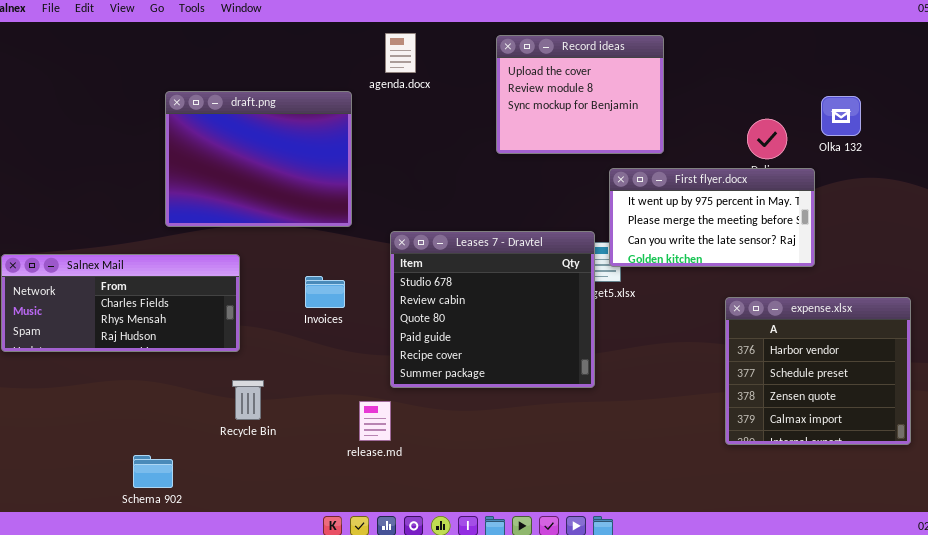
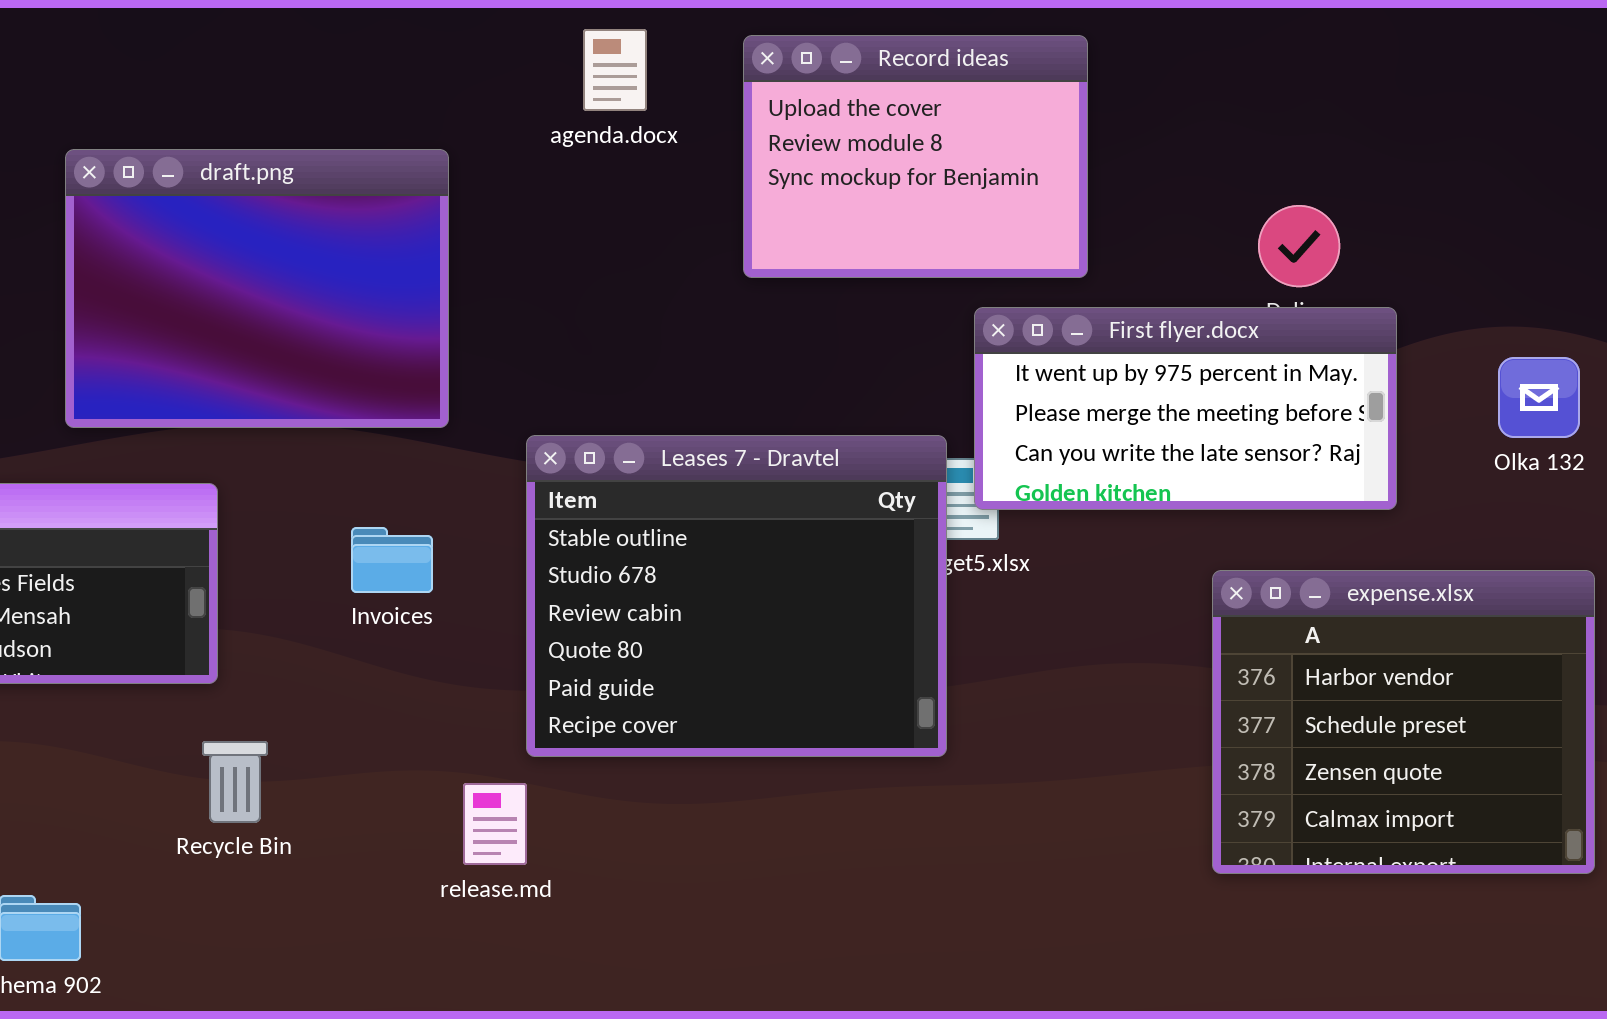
agenda.docx: [385,33,416,73] -> [583,29,647,111], moved
Olka 132: [821,96,861,136] -> [1498,357,1580,438], moved
Leases 7 - Dravtel: [390,231,595,388] -> [526,435,947,757], scrolled up 1 row

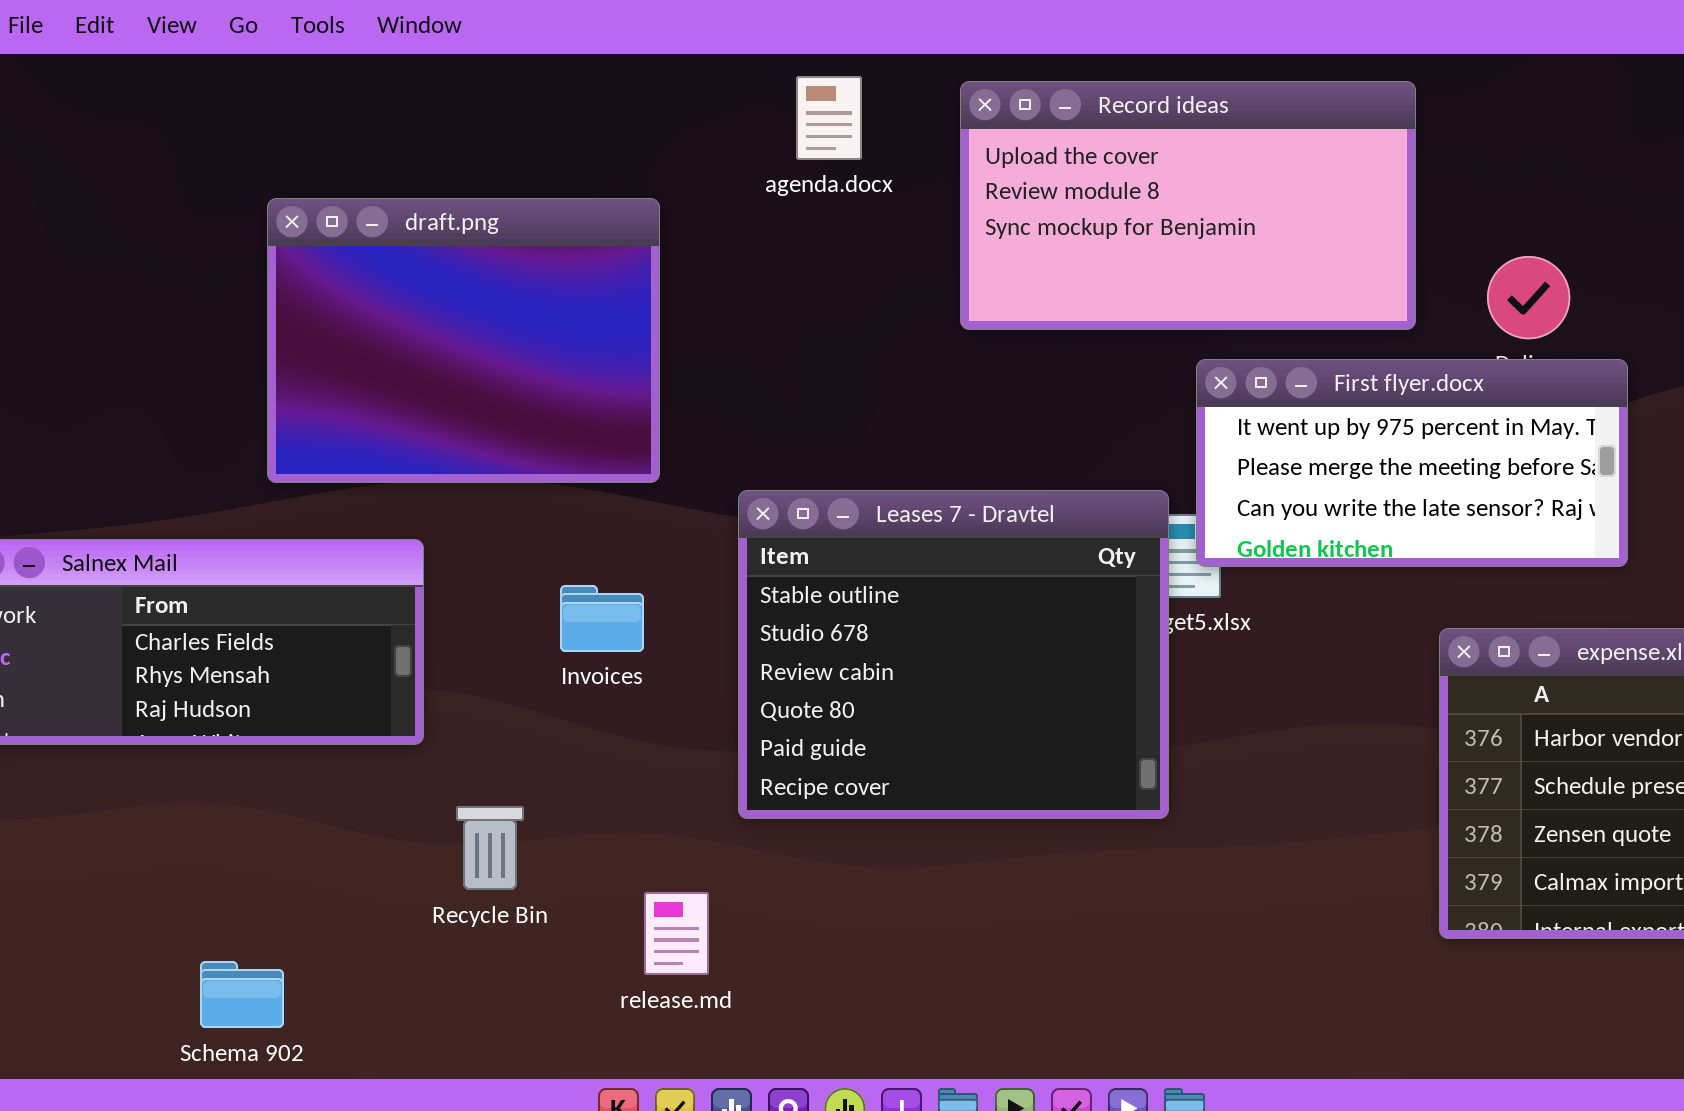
Record ideas: [743,35,1088,278] -> [960,81,1416,330], resized
Recycle Bin: [202,741,268,823] -> [456,806,524,890], moved
release.md: [463,783,527,865] -> [644,892,709,975], moved

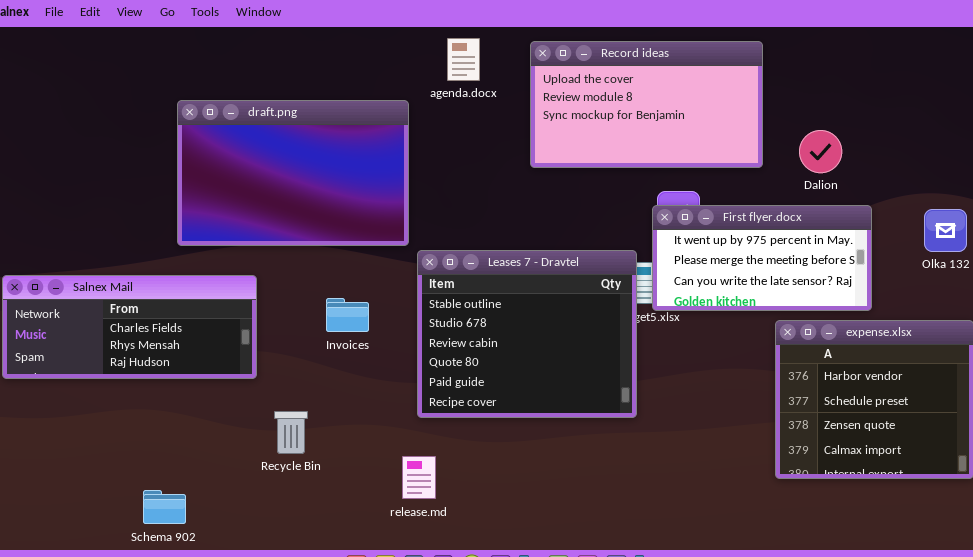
draft.png: [267,198,660,483] -> [177,100,409,246], resized
First flyer.docx: [1196,359,1628,567] -> [652,205,872,311], moved
release.md: [644,892,709,975] -> [402,456,436,499], moved

